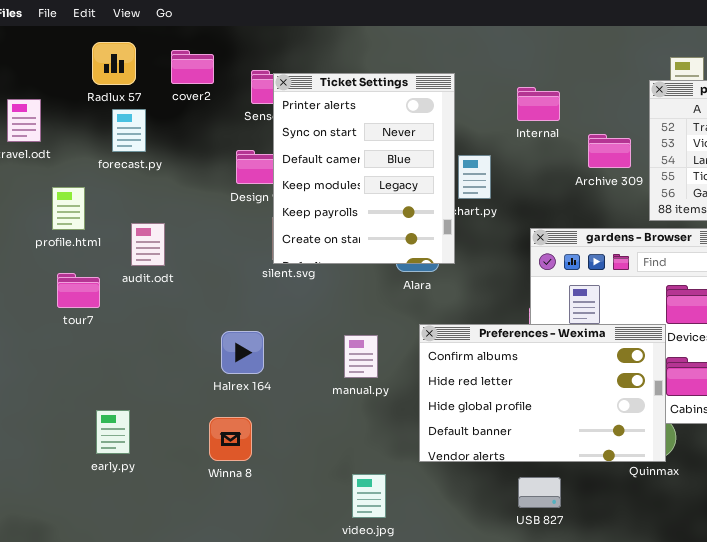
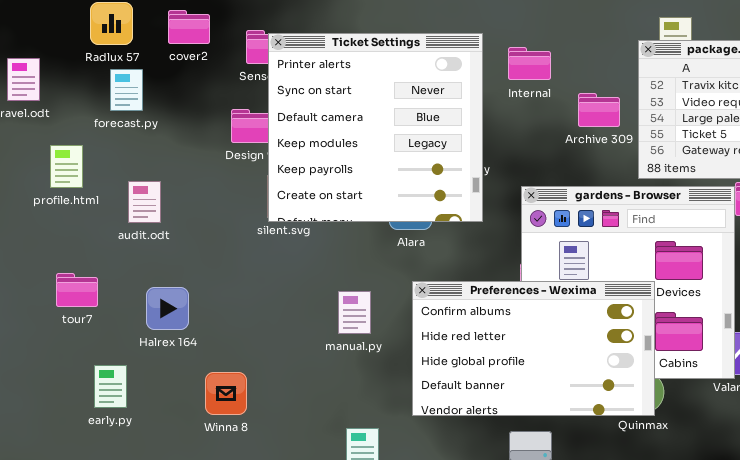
Ticket Settings: [273,73,455,264] -> [268,33,483,222], resized
tour7: [57,273,100,308] -> [56,273,98,307], moved
Halrex 164: [221,331,264,374] -> [146,287,189,330], moved

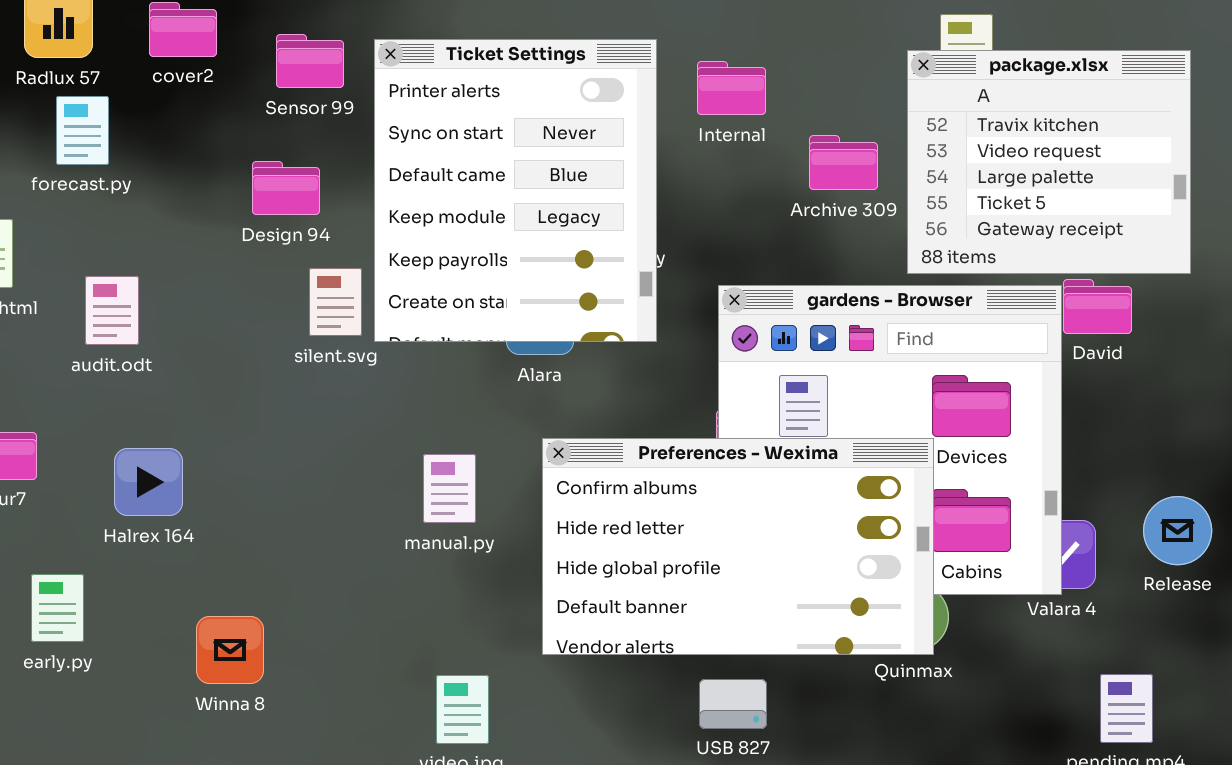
Ticket Settings: [268,33,483,222] -> [374,39,657,342], resized
Winna 8: [205,372,247,415] -> [196,616,264,684], moved

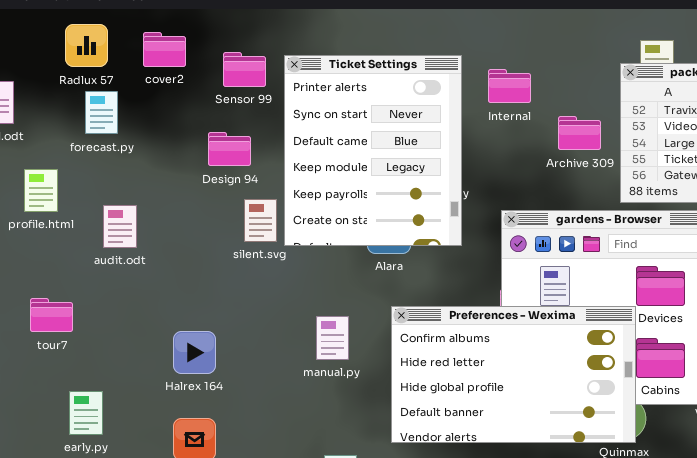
Halrex 164: [114,448,183,516] -> [173,331,216,374], moved

